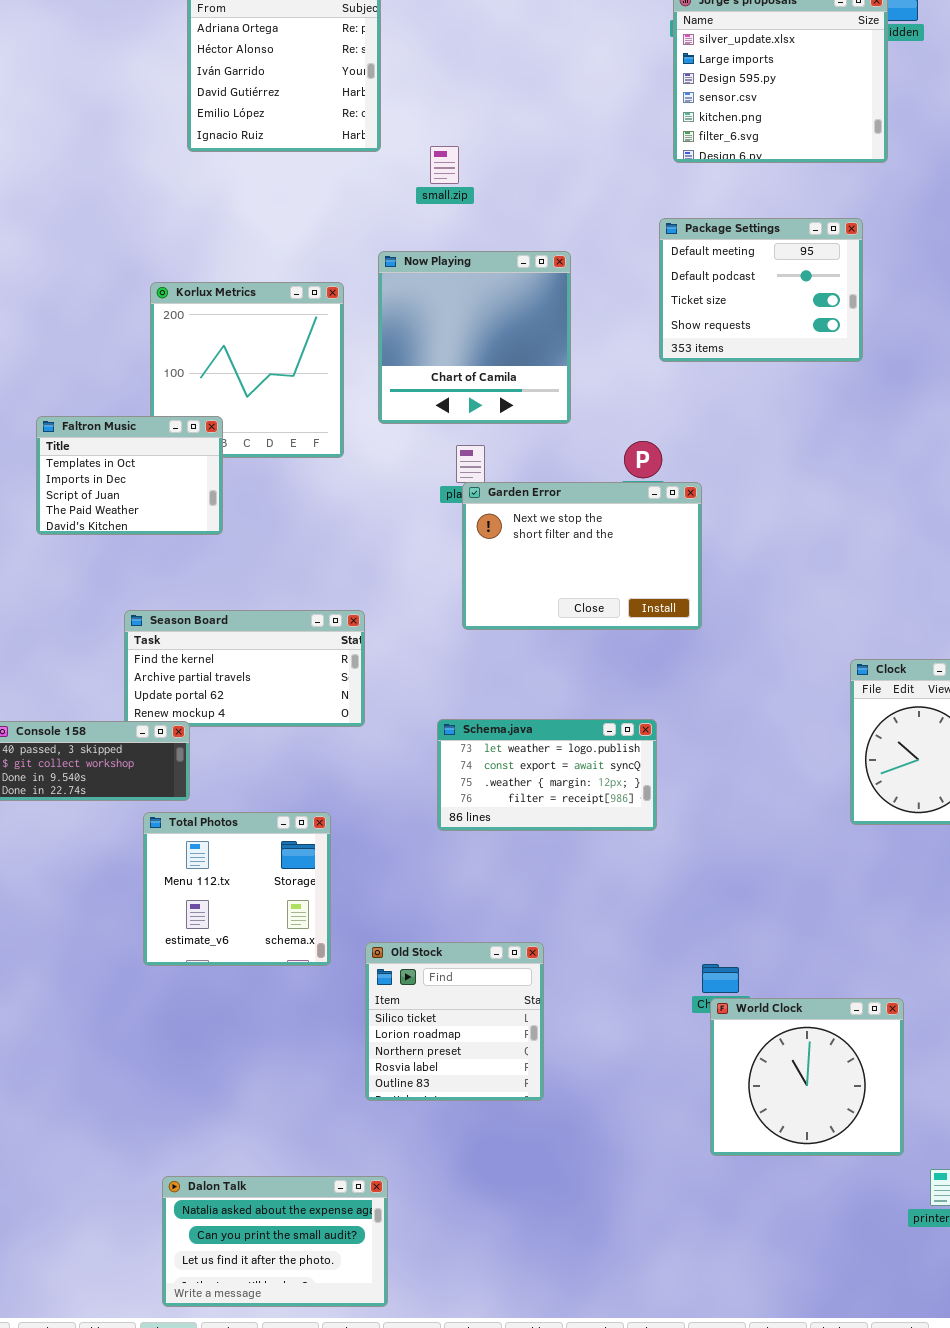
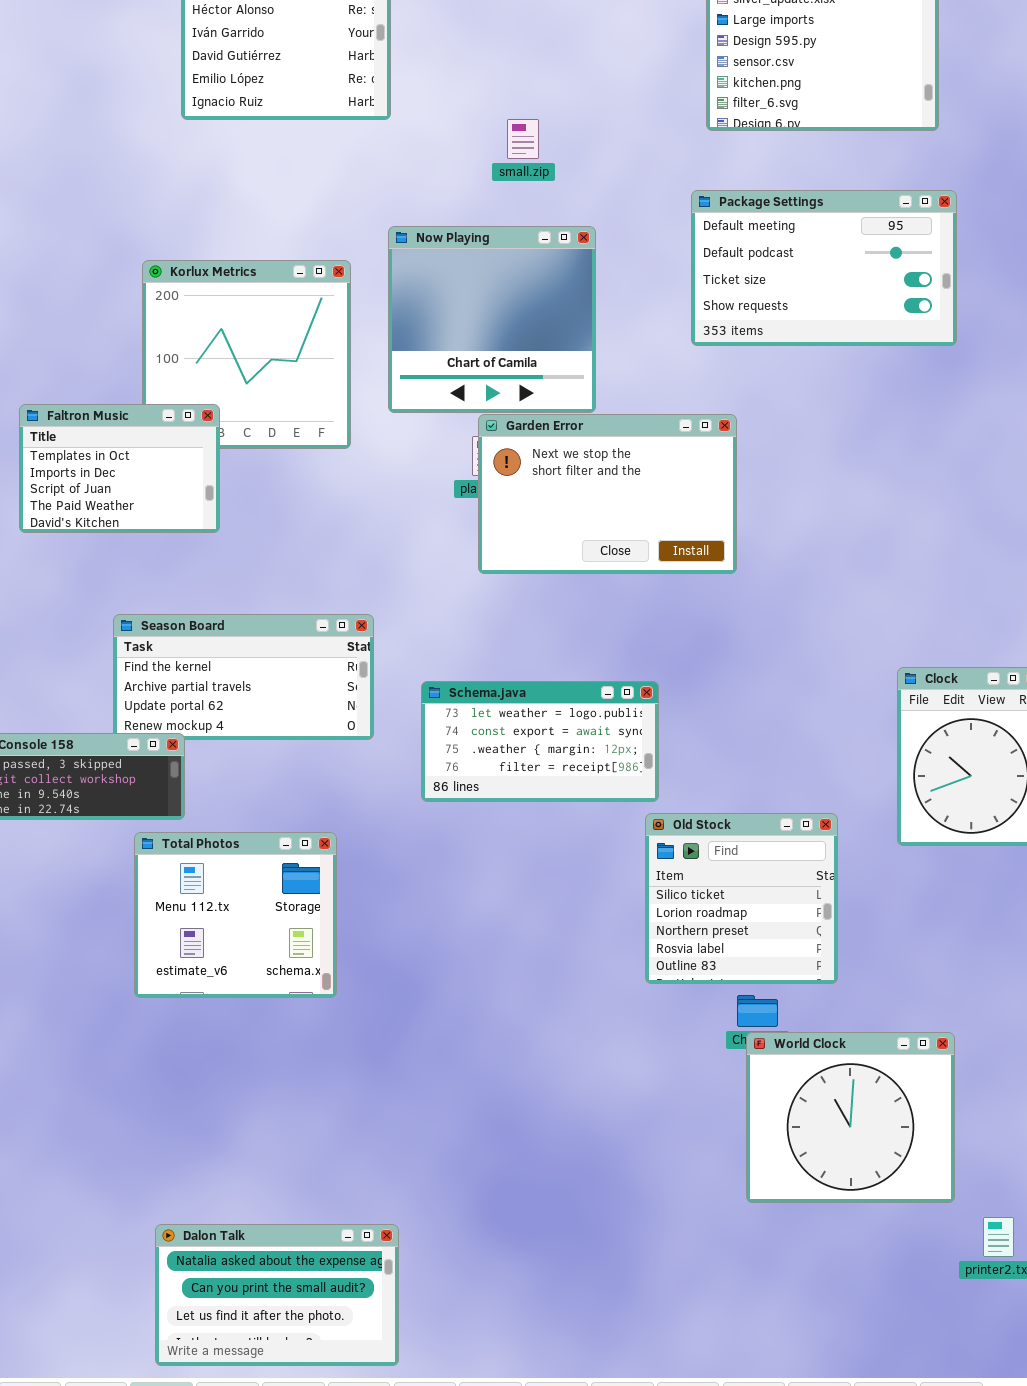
small.zip: [430,146,459,184] -> [507,119,539,159], moved
Package Settings: [659,218,863,362] -> [691,190,957,346], resized
Garden Error: [462,482,702,630] -> [478,414,737,574], moved
Schema.java: [437,719,657,831] -> [421,681,659,802], moved
Old Stock: [365,942,544,1101] -> [645,813,838,984], moved

